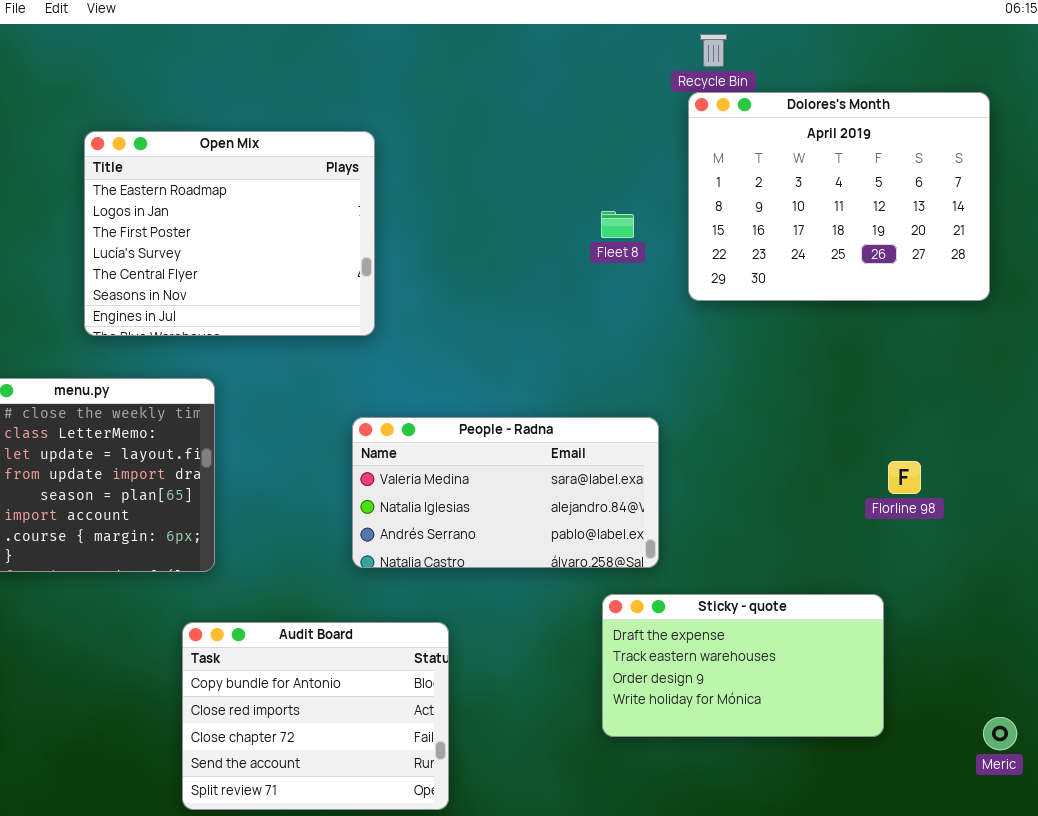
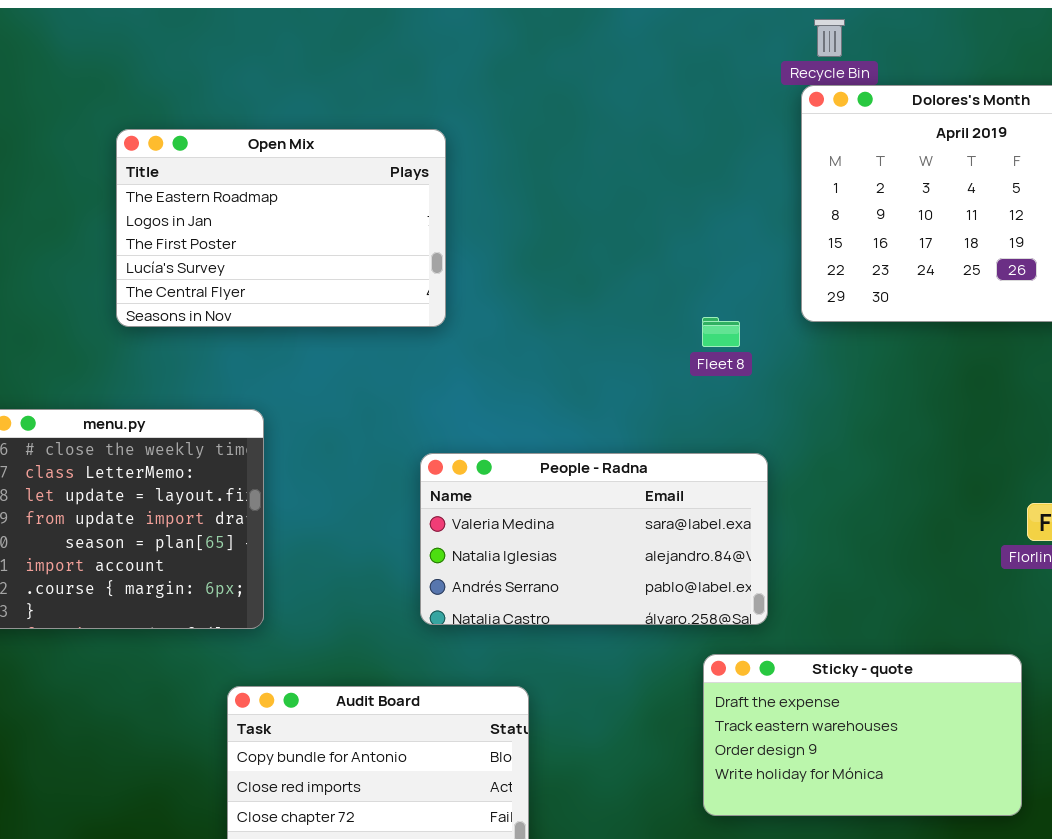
Open Mix: [84,131,375,336] -> [116,129,446,327], resized
Fleet 8: [601,211,634,238] -> [702,317,740,347], moved

